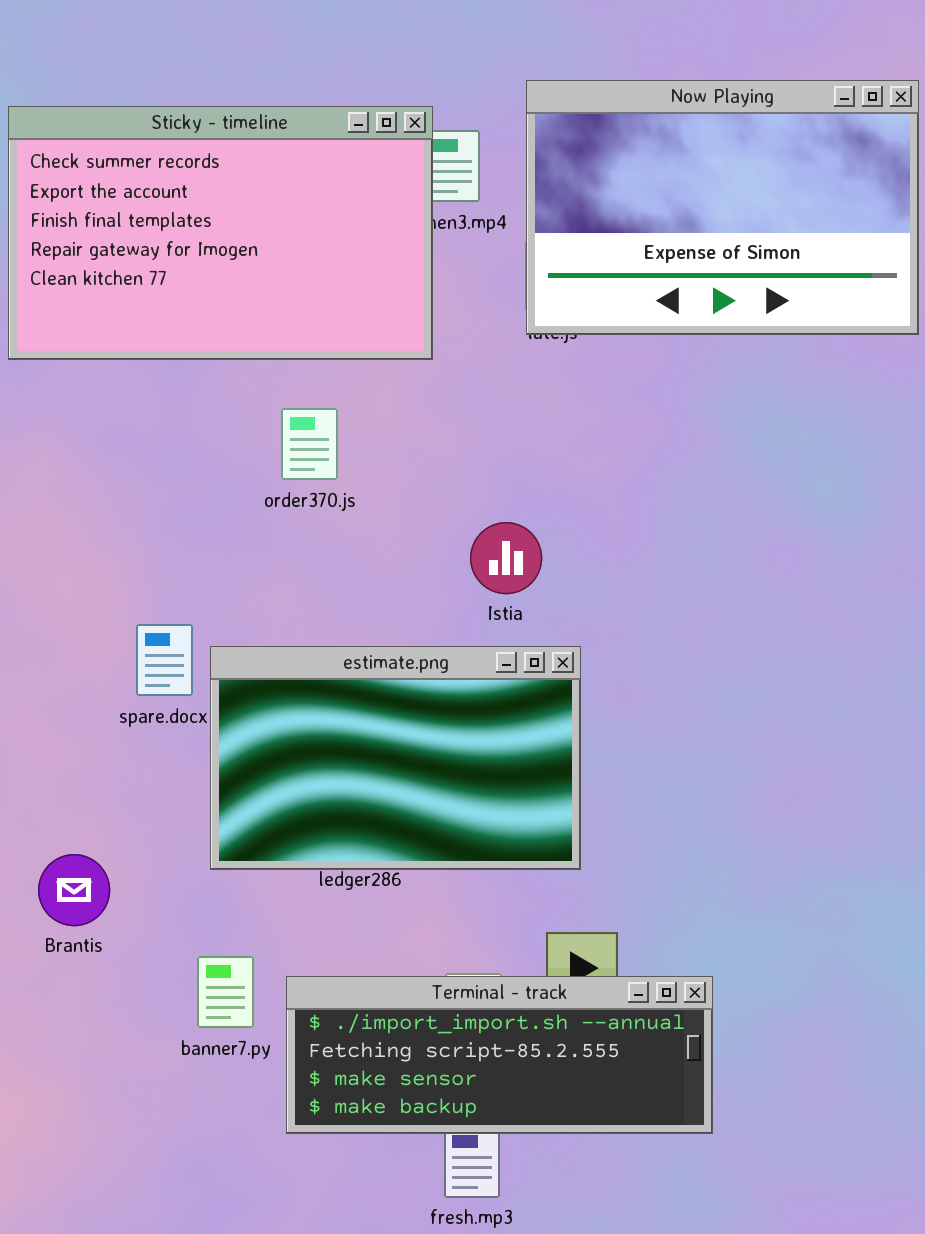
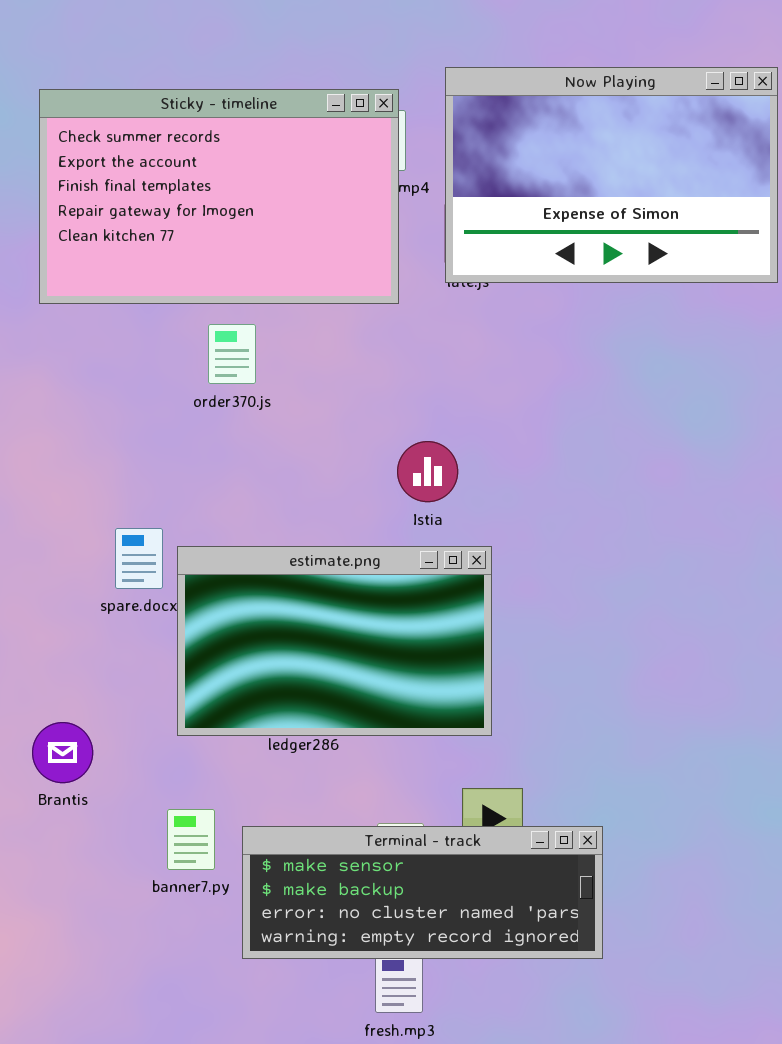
Sticky - timeline: [8,106,433,360] -> [39,89,399,304], moved
order370.js: [281,408,338,480] -> [208,324,256,384], moved
Terminal - track: [286,976,713,1134] -> [242,826,603,959], scrolled down 2 rows

